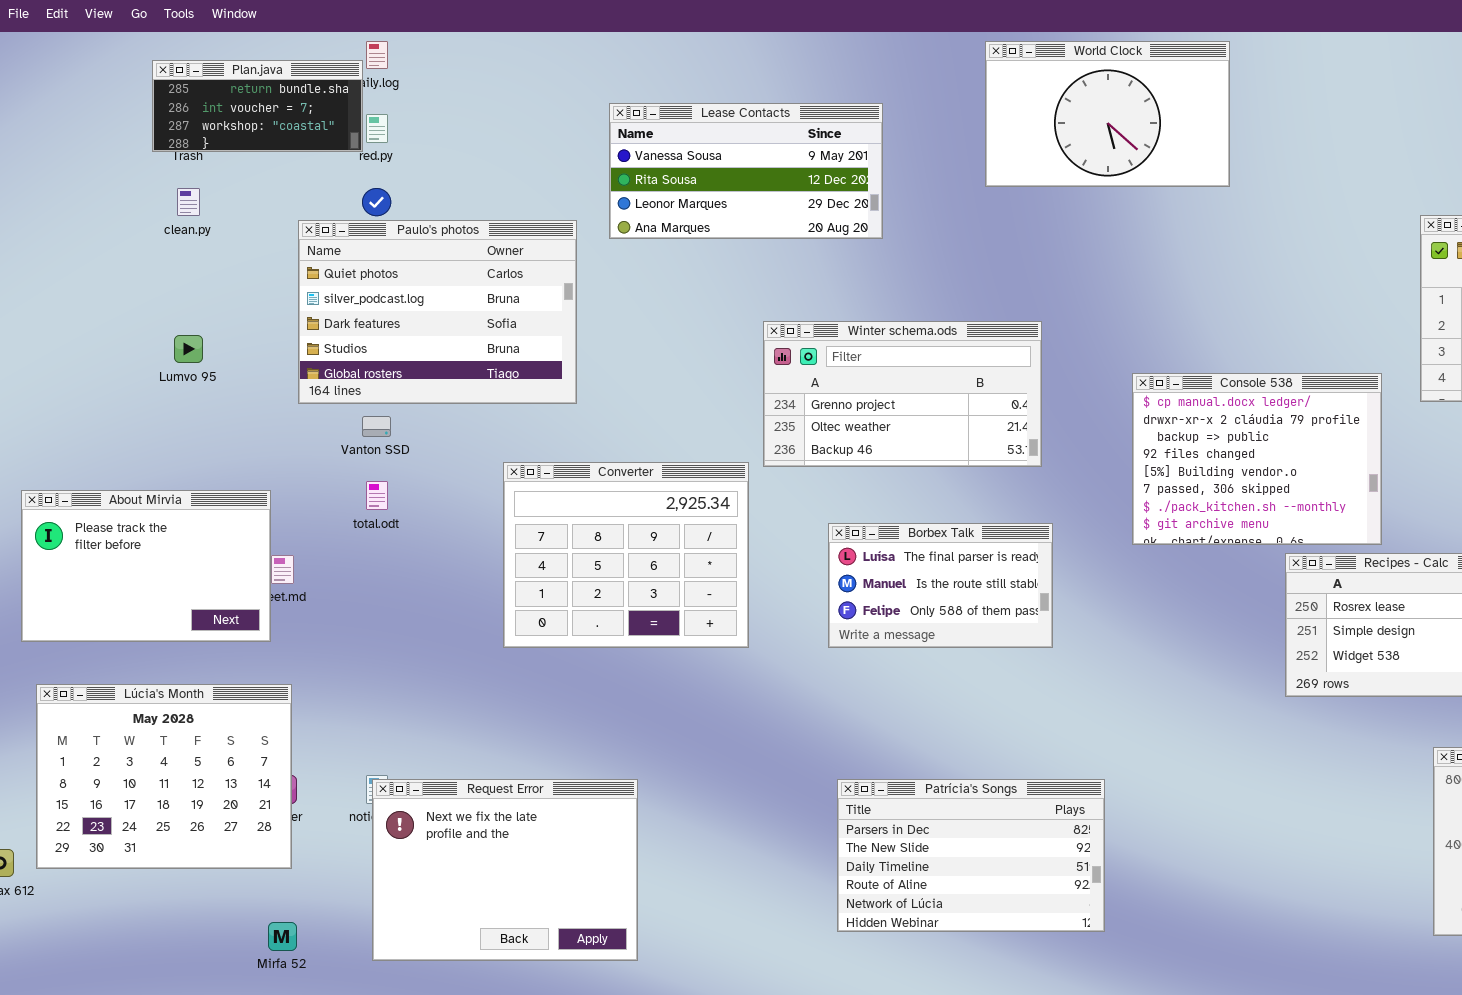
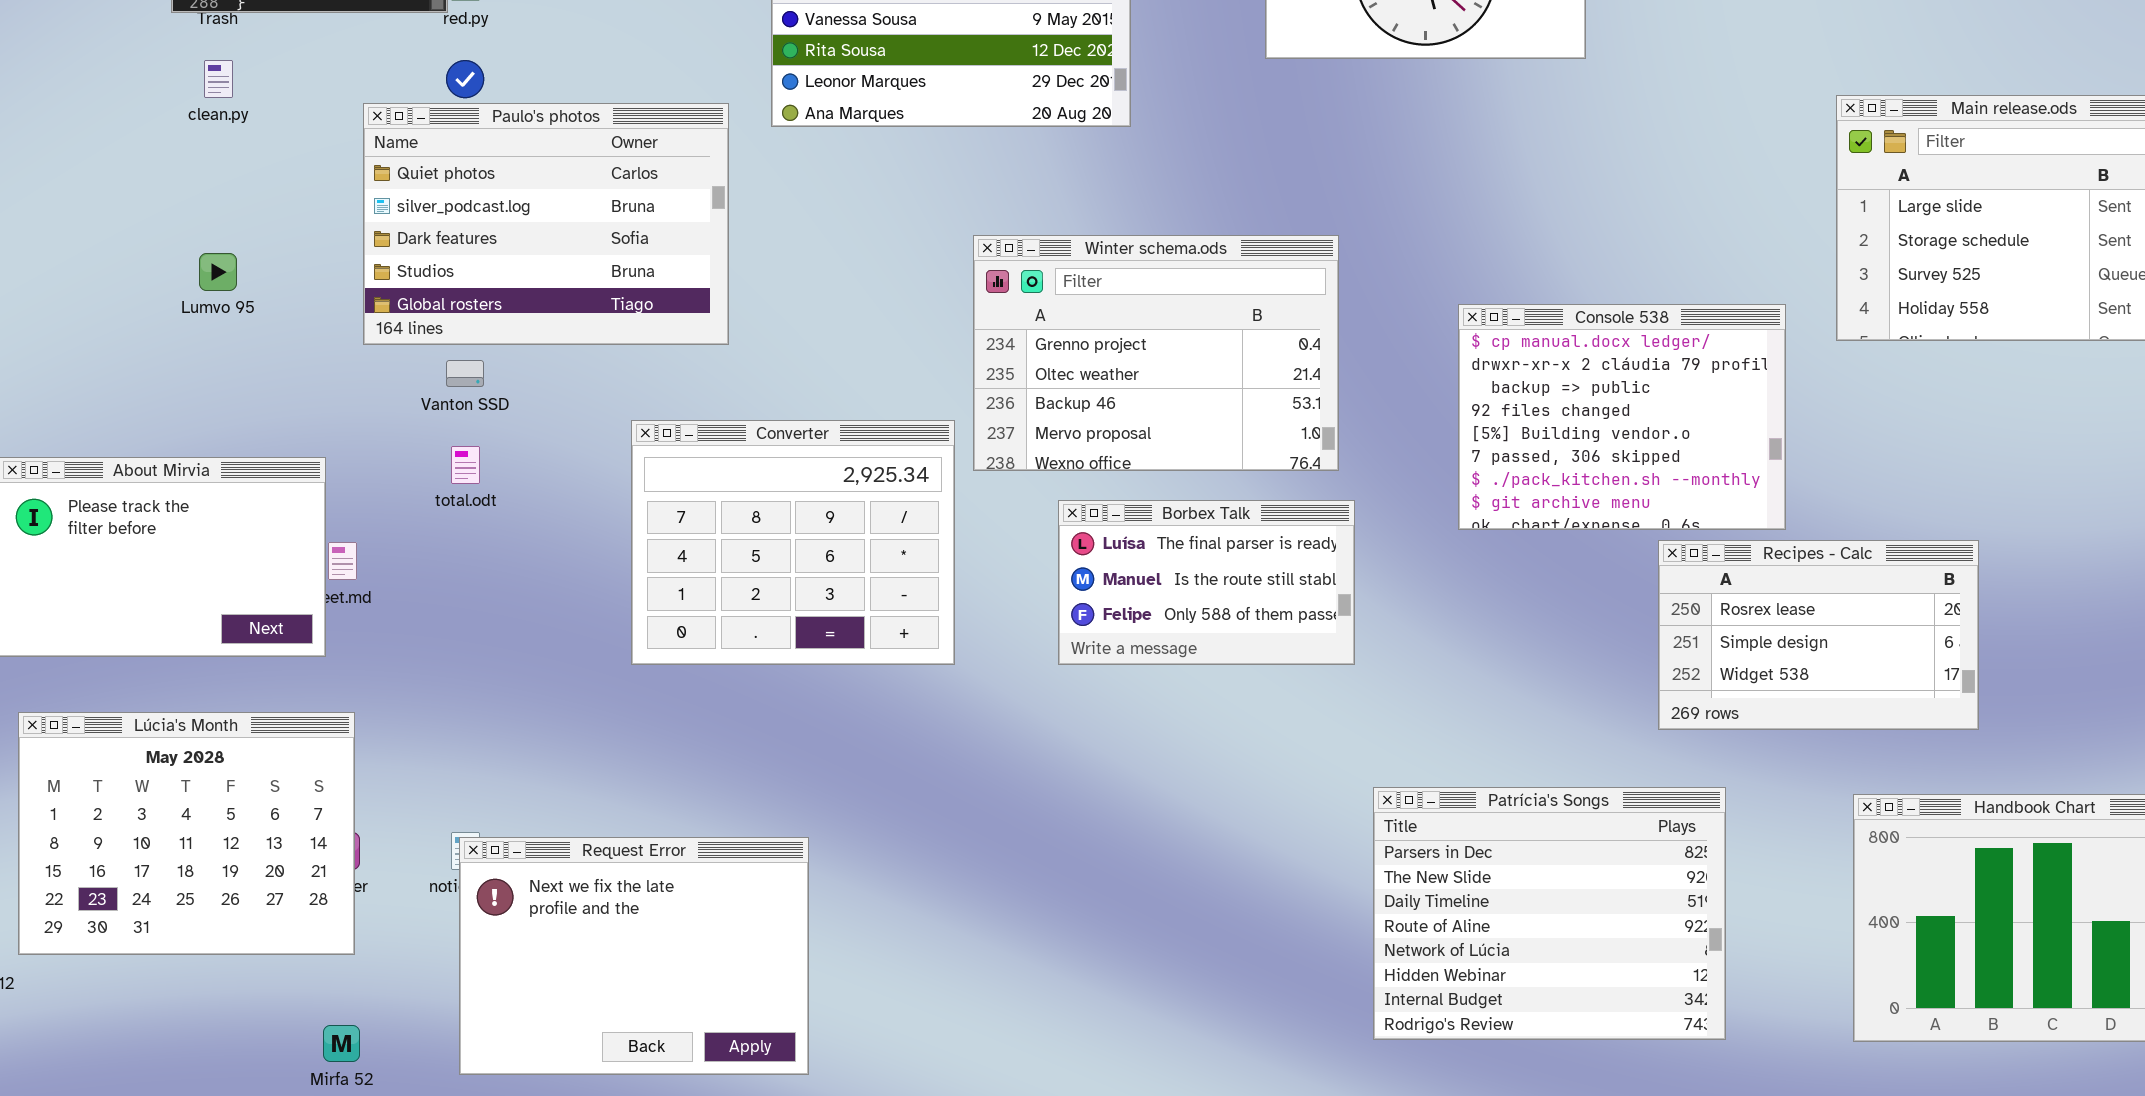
Winter schema.ods: [763,321,1042,467] -> [973,235,1339,471], resized
Patrícia's Songs: [837,779,1105,932] -> [1373,787,1726,1040], moved, resized

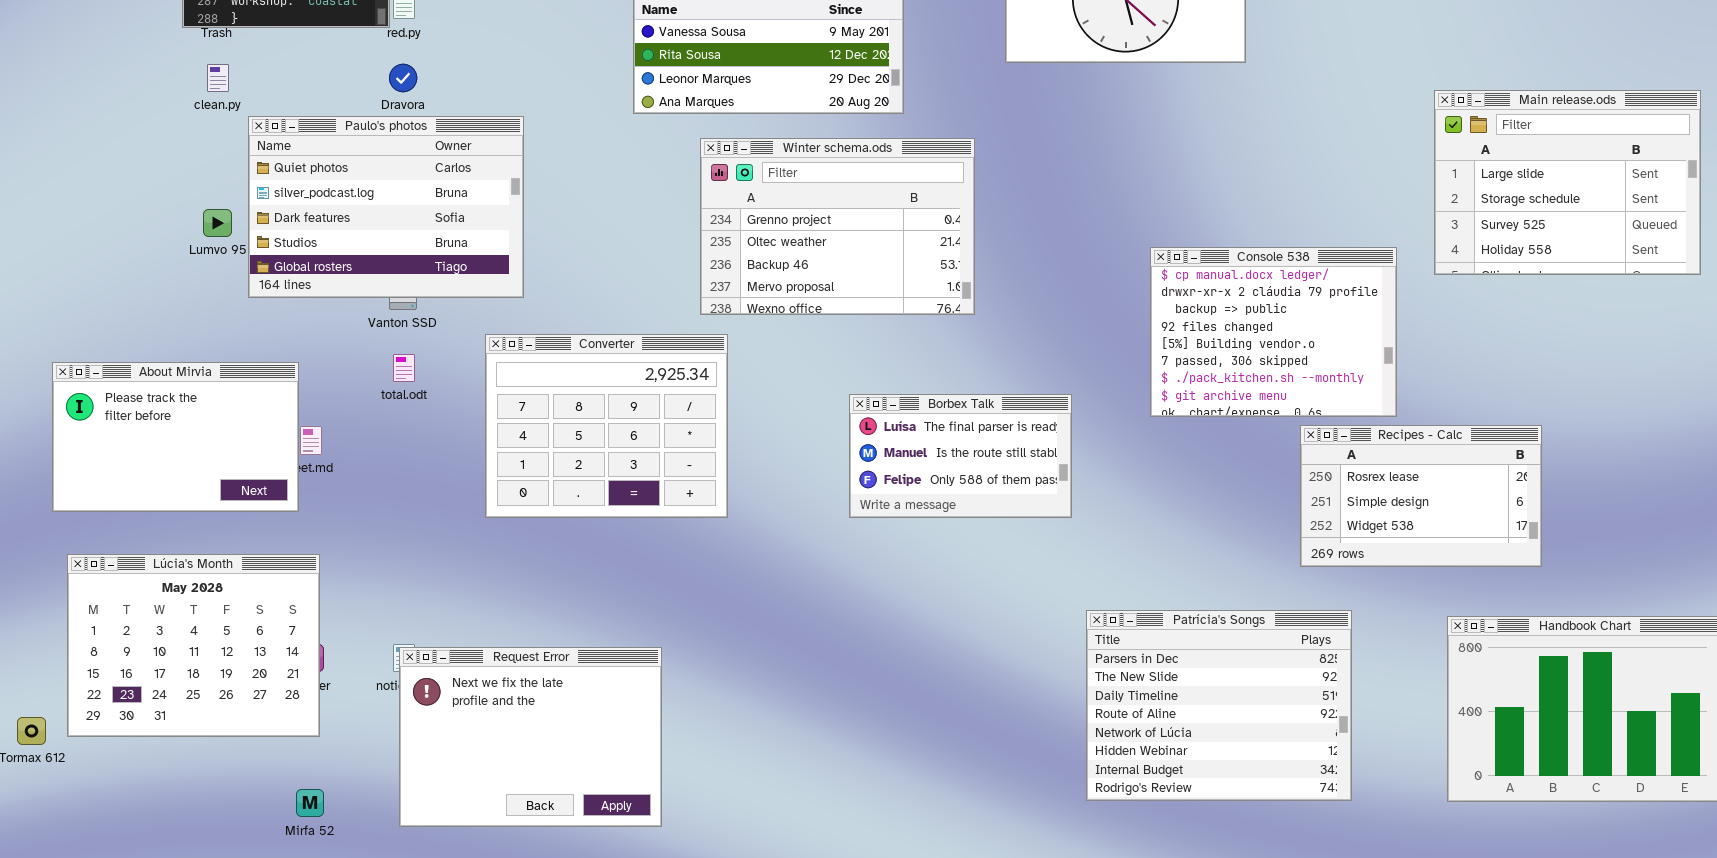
Paulo's photos: [363,103,729,345] -> [248,116,524,298], moved
Winter schema.ods: [973,235,1339,471] -> [700,138,975,315], moved
Converter: [631,420,955,665] -> [485,334,728,518], moved

